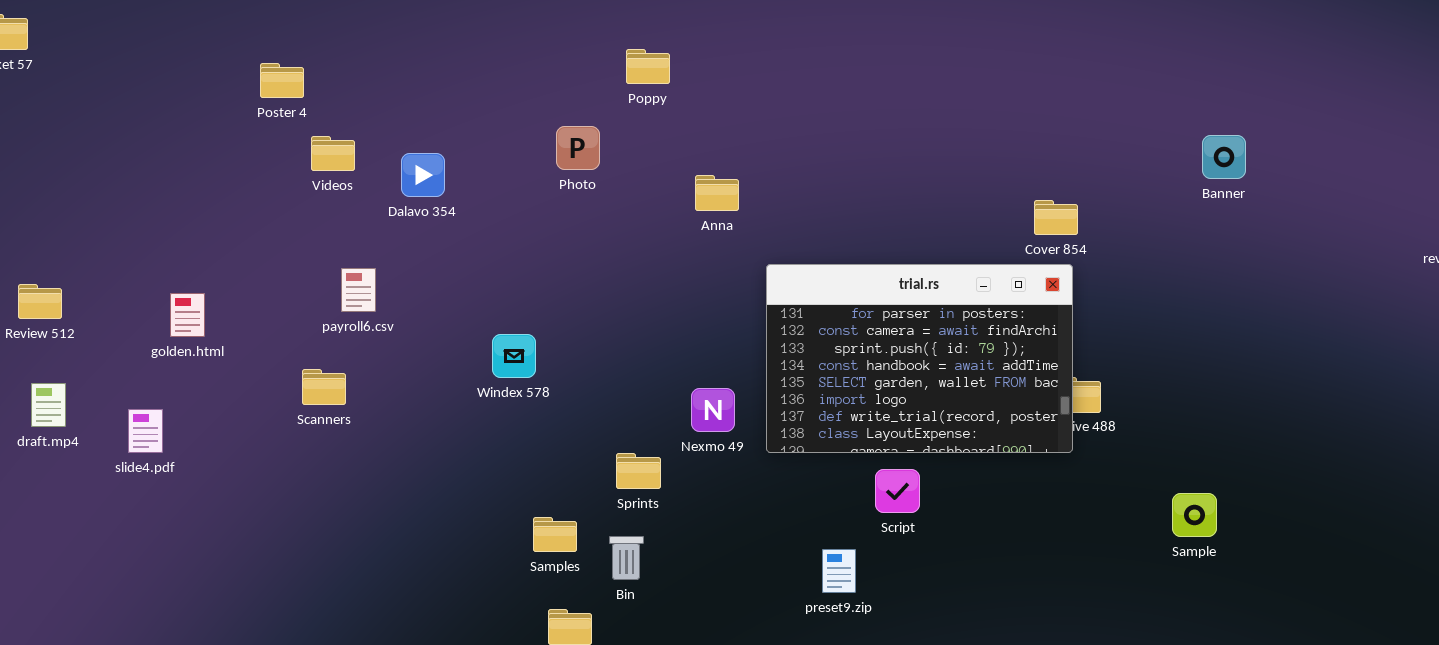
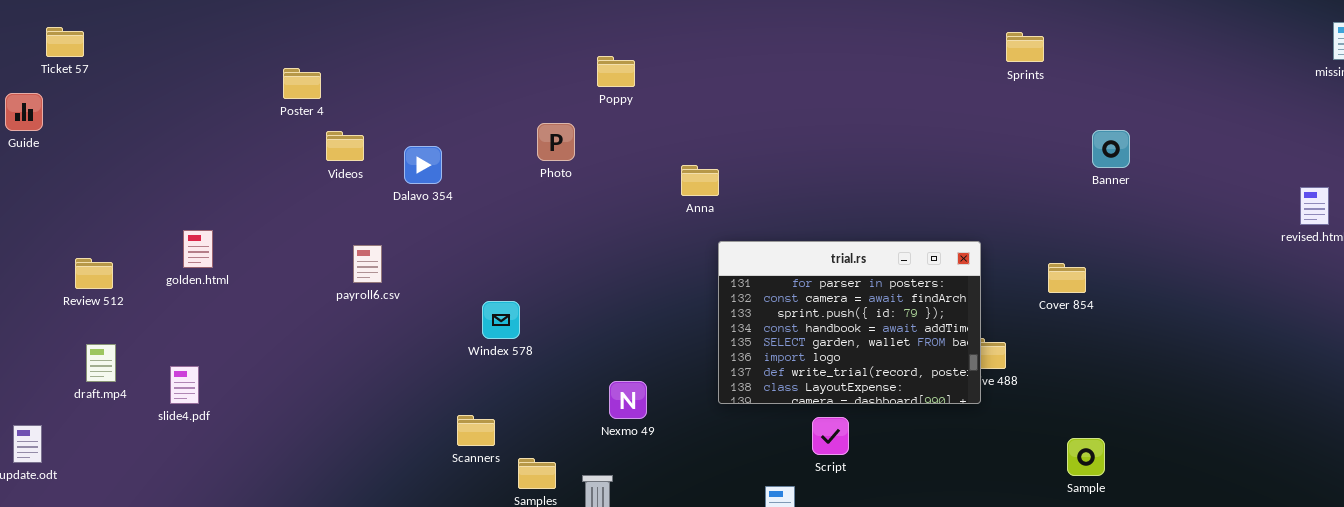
Anna: [695,175,739,211] -> [681,165,719,196], moved
Cover 854: [1034,200,1078,235] -> [1048,263,1086,293], moved
golden.html: [170,293,205,337] -> [183,230,213,268], moved
Scanners: [302,369,346,405] -> [457,415,495,446], moved
Nexmo 49: [691,388,735,432] -> [609,381,647,419], moved
Sprints: [616,453,661,489] -> [1006,32,1044,62], moved

